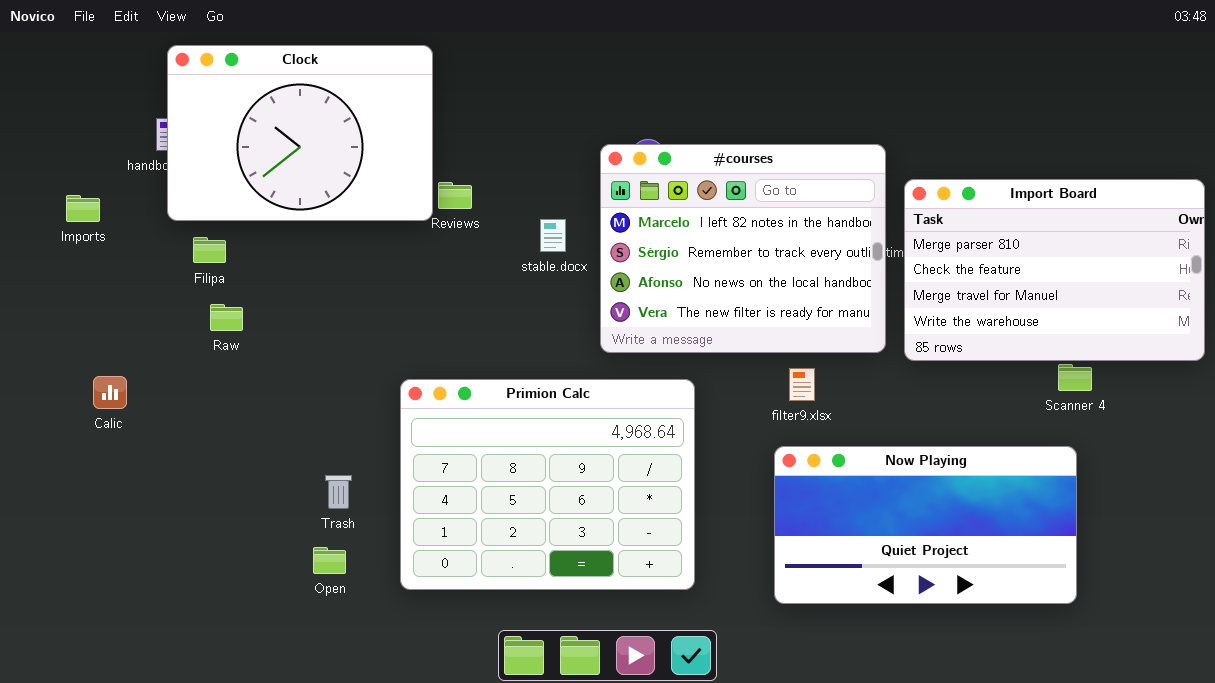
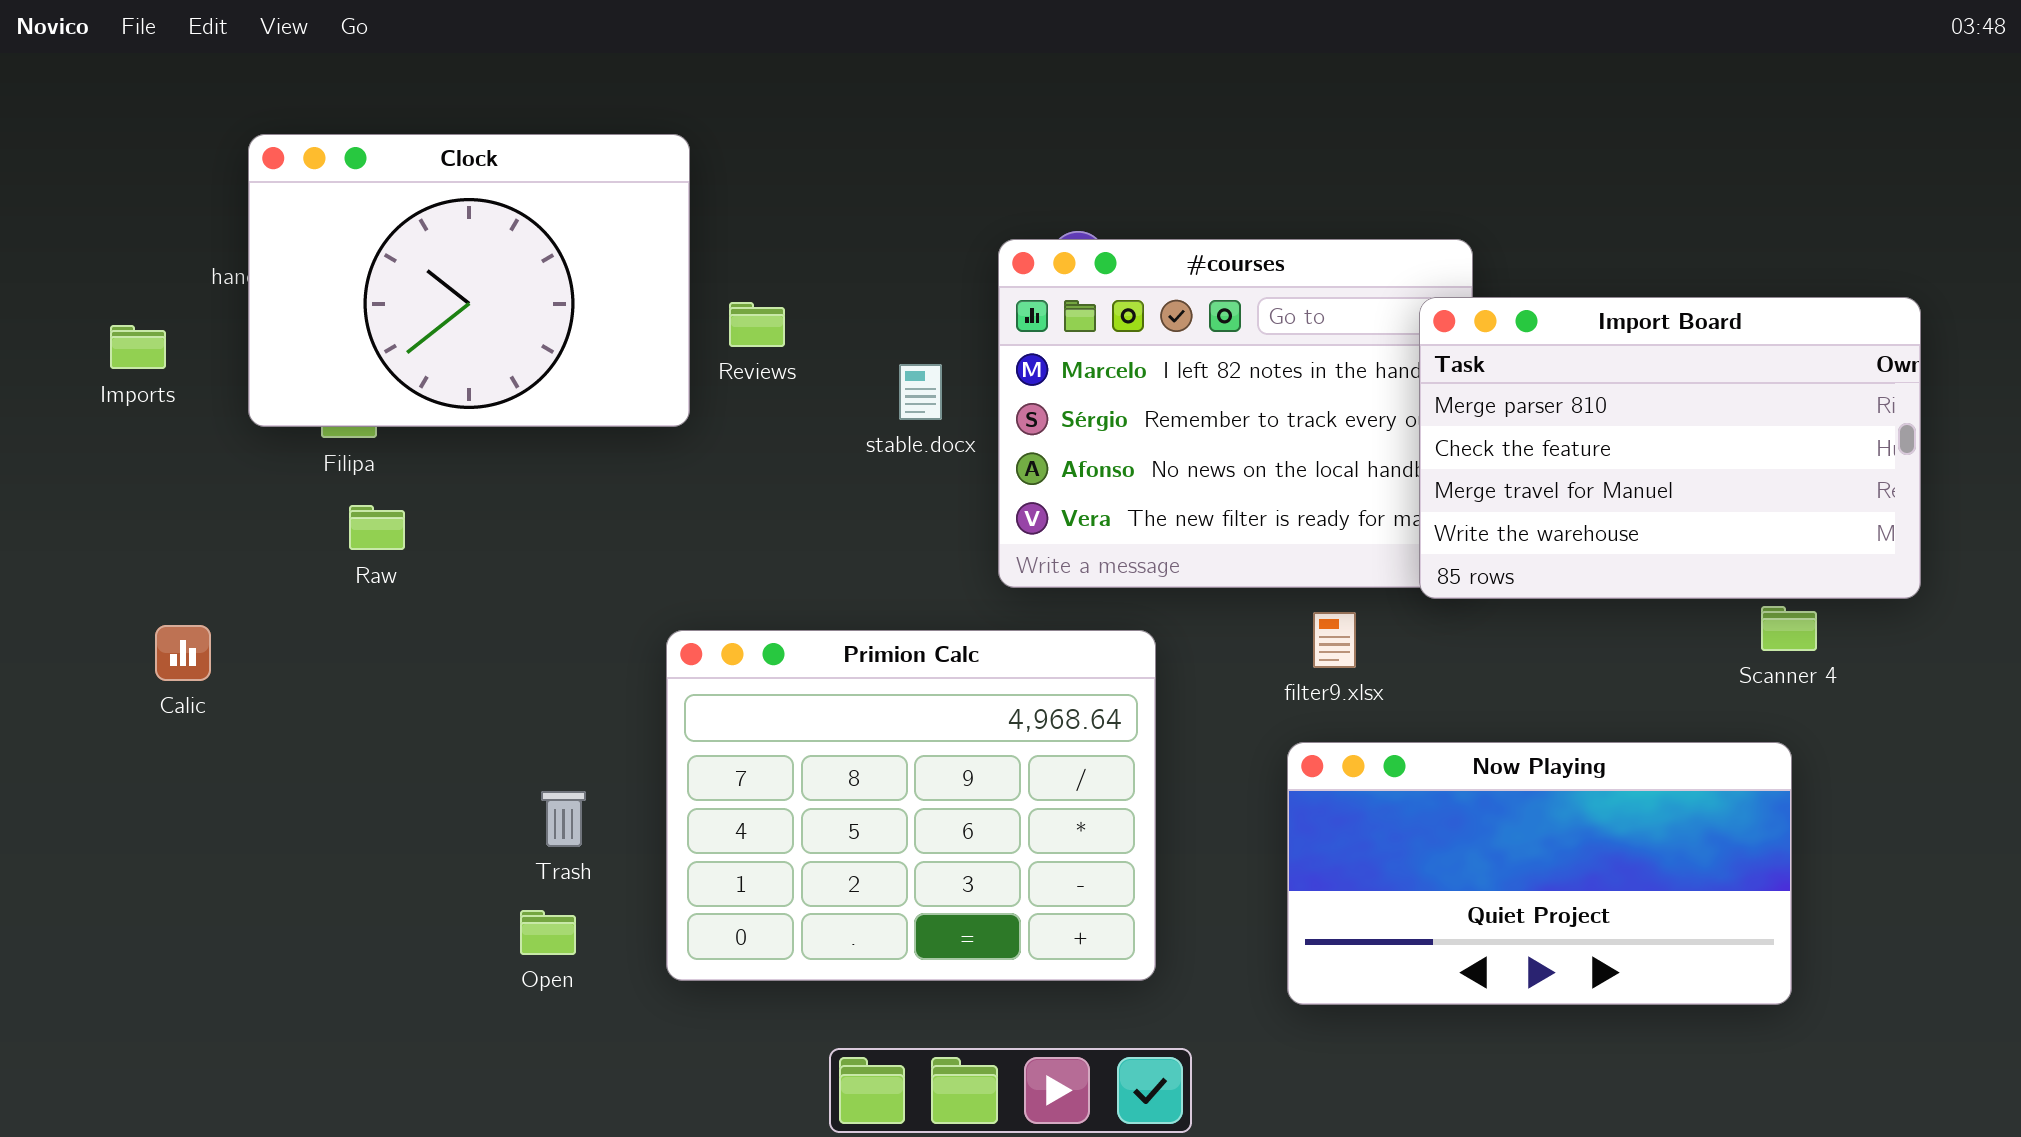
Clock: [167,45,433,221] -> [248,134,690,427], moved
Import Board: [904,179,1205,361] -> [1419,297,1921,599], moved

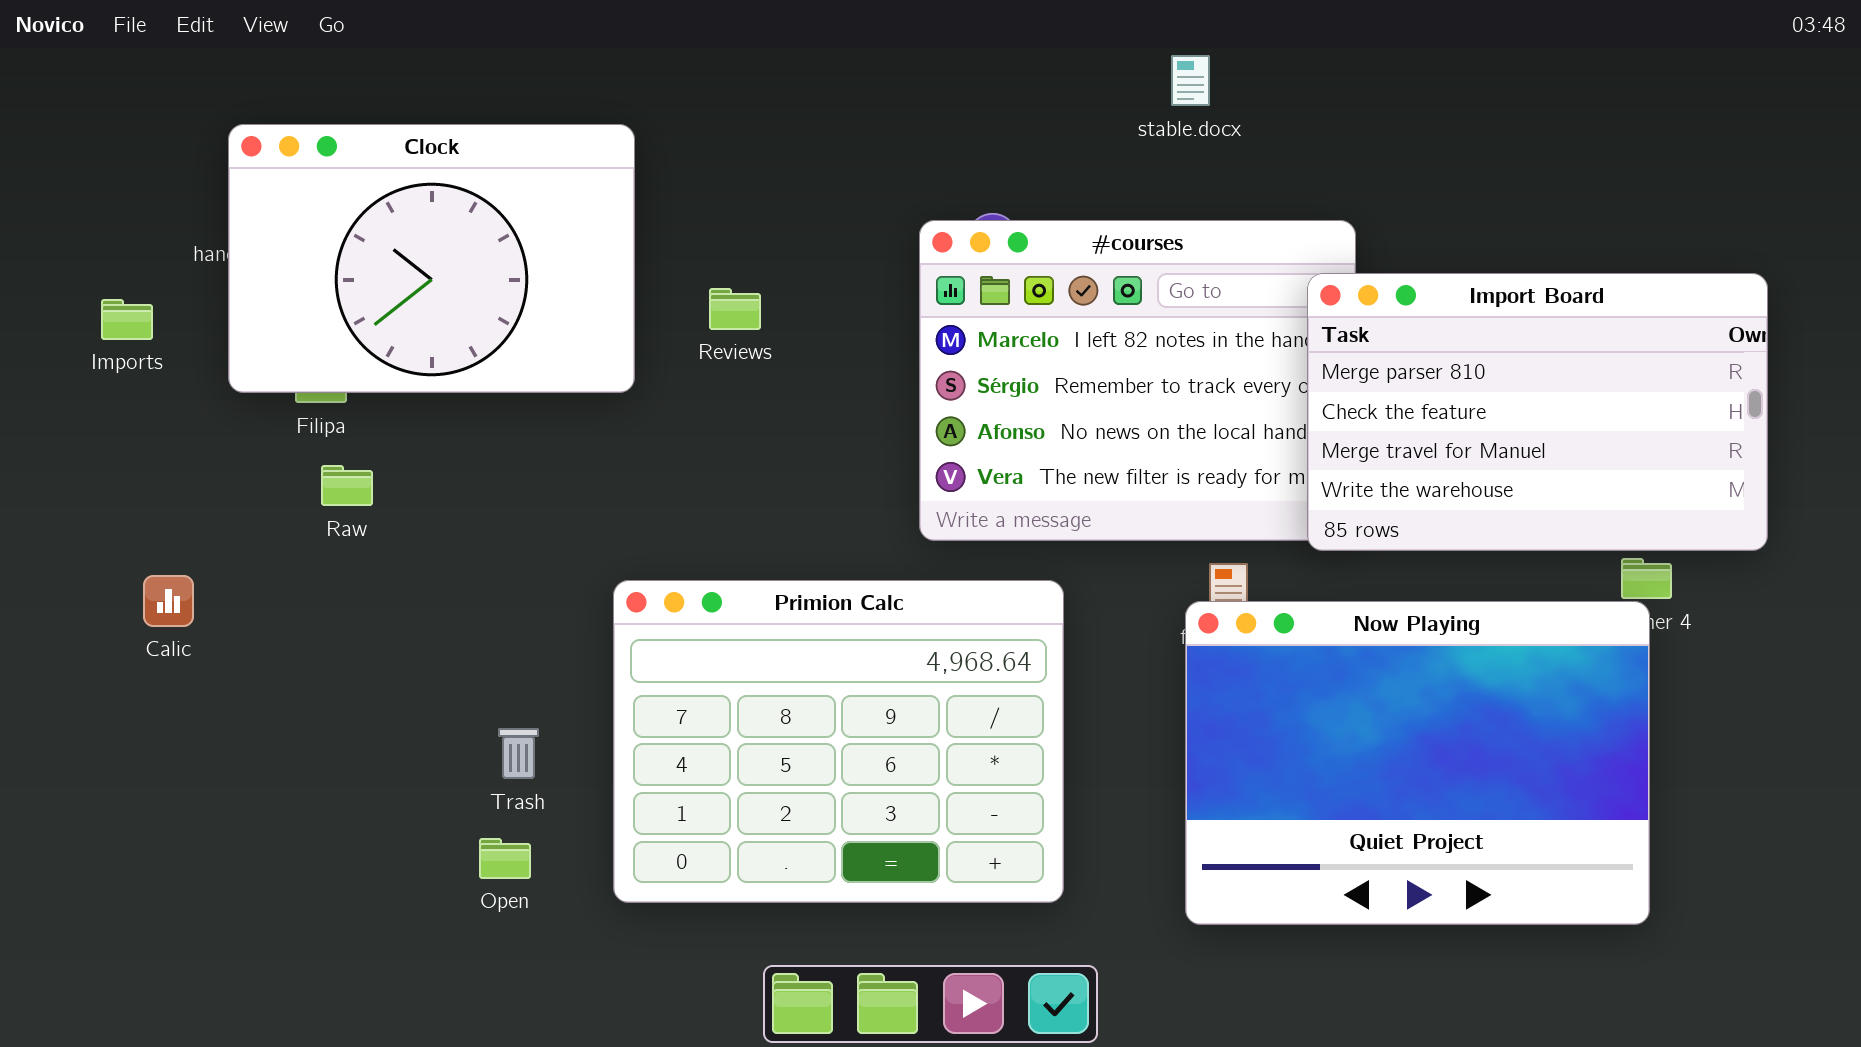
Reviews: [729,302,785,347] -> [709,288,761,330], moved
stable.docx: [899,364,942,420] -> [1171,55,1210,106], moved
Now Playing: [1287,742,1792,1005] -> [1185,601,1650,925], resized

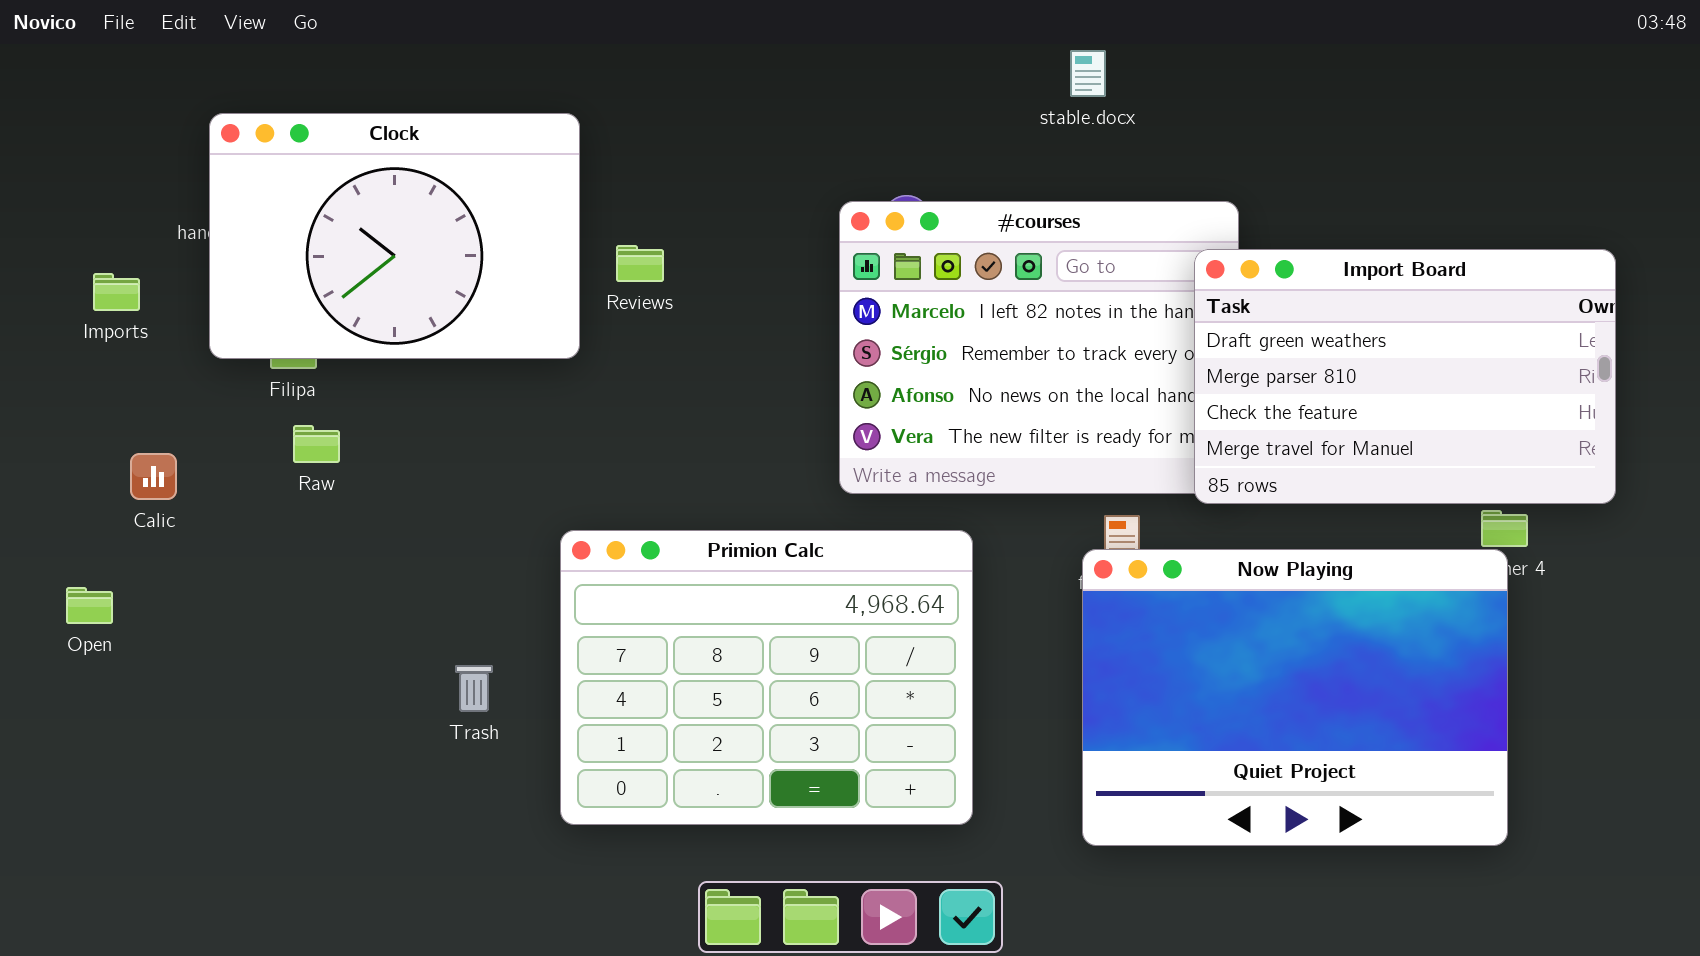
Import Board: [1307,273,1768,551] -> [1194,249,1616,504], scrolled up 1 row
Reviews: [709,288,761,330] -> [616,245,664,282], moved
Calic: [143,575,194,627] -> [130,453,177,500], moved
Open: [479,838,531,879] -> [66,587,113,624], moved

